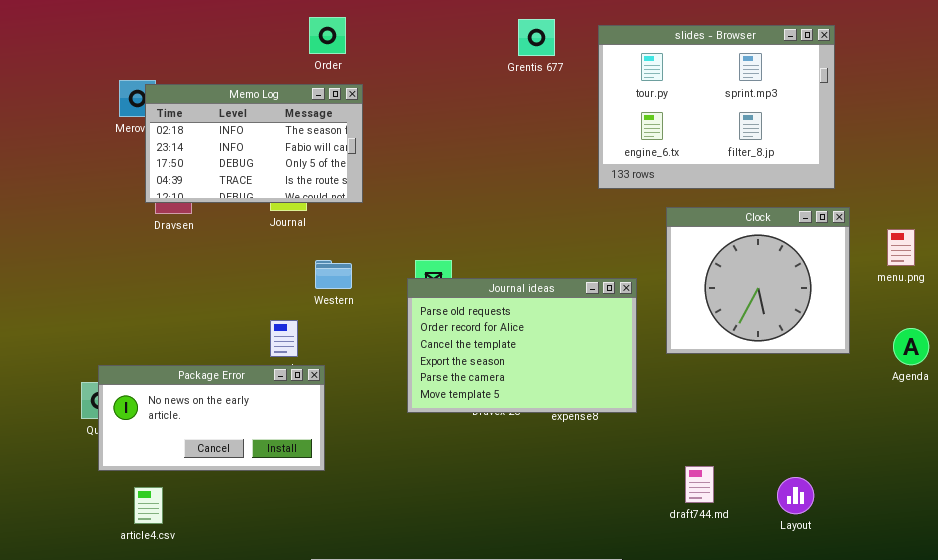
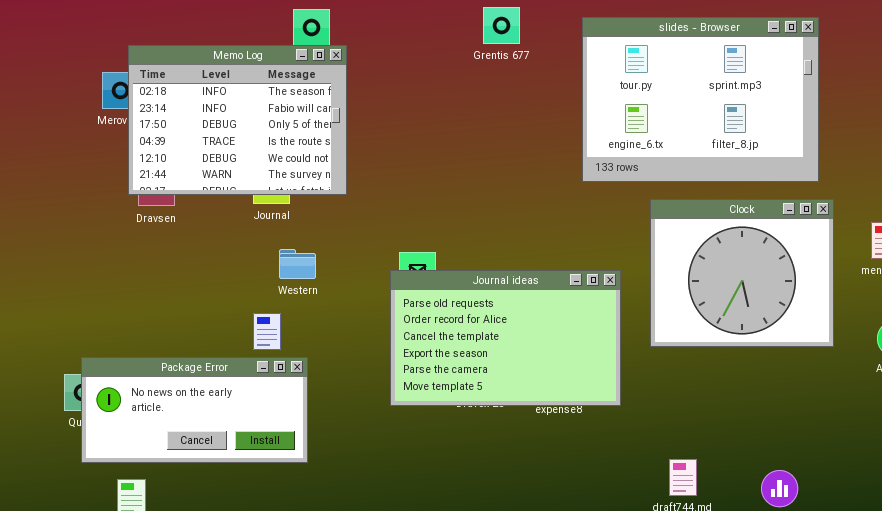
Grentis 677: [518,19,555,56] -> [483,7,520,44], moved
Memo Log: [145,84,363,203] -> [128,45,347,195], resized
Western: [315,260,352,289] -> [279,249,316,279], moved

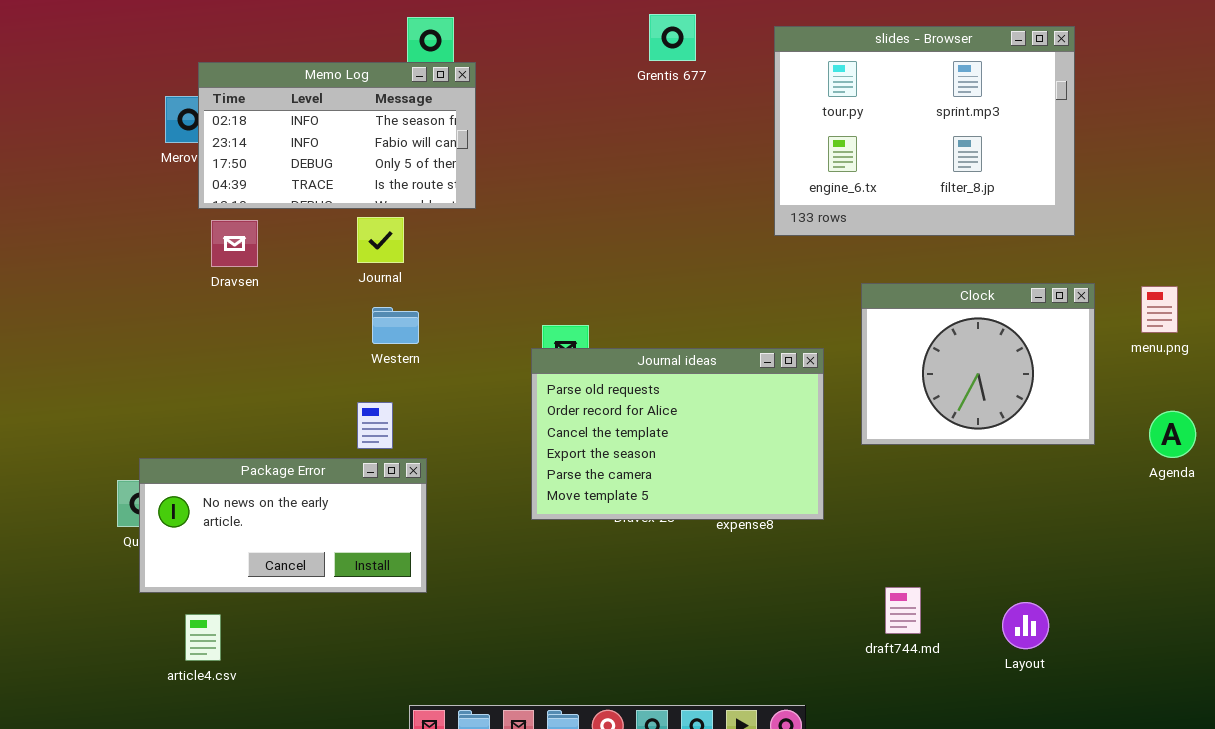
Memo Log: [128,45,347,195] -> [198,62,476,209], resized
Clock: [650,199,834,347] -> [861,283,1095,445], resized
Western: [279,249,316,279] -> [372,307,419,344], moved

